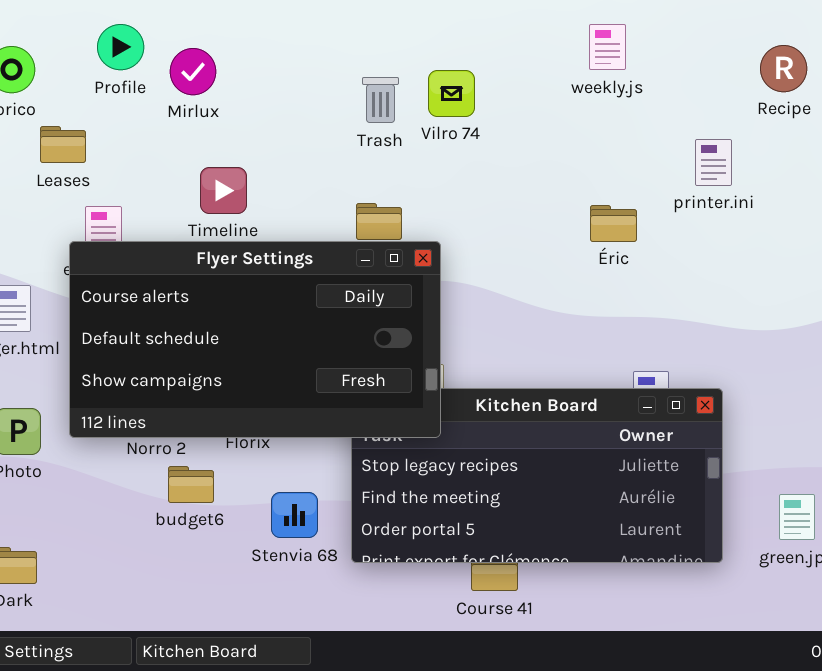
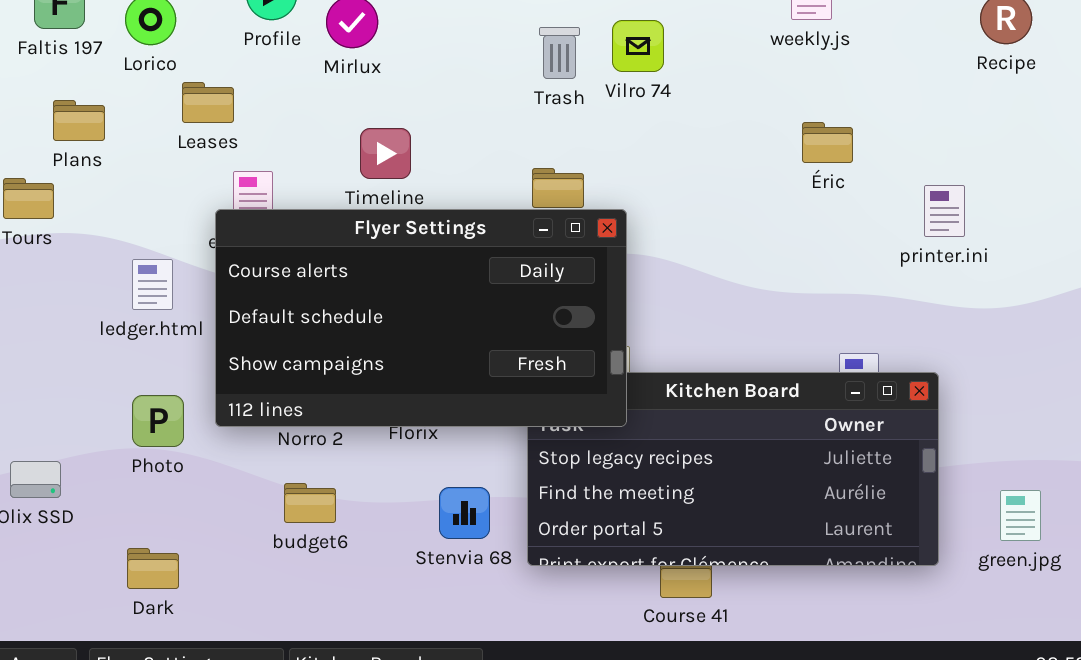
printer.ini: [695,139,732,186] -> [924,185,965,237], moved
Éric: [590,205,637,242] -> [802,122,853,163], moved
budget6: [168,466,214,503] -> [284,483,336,523], moved

